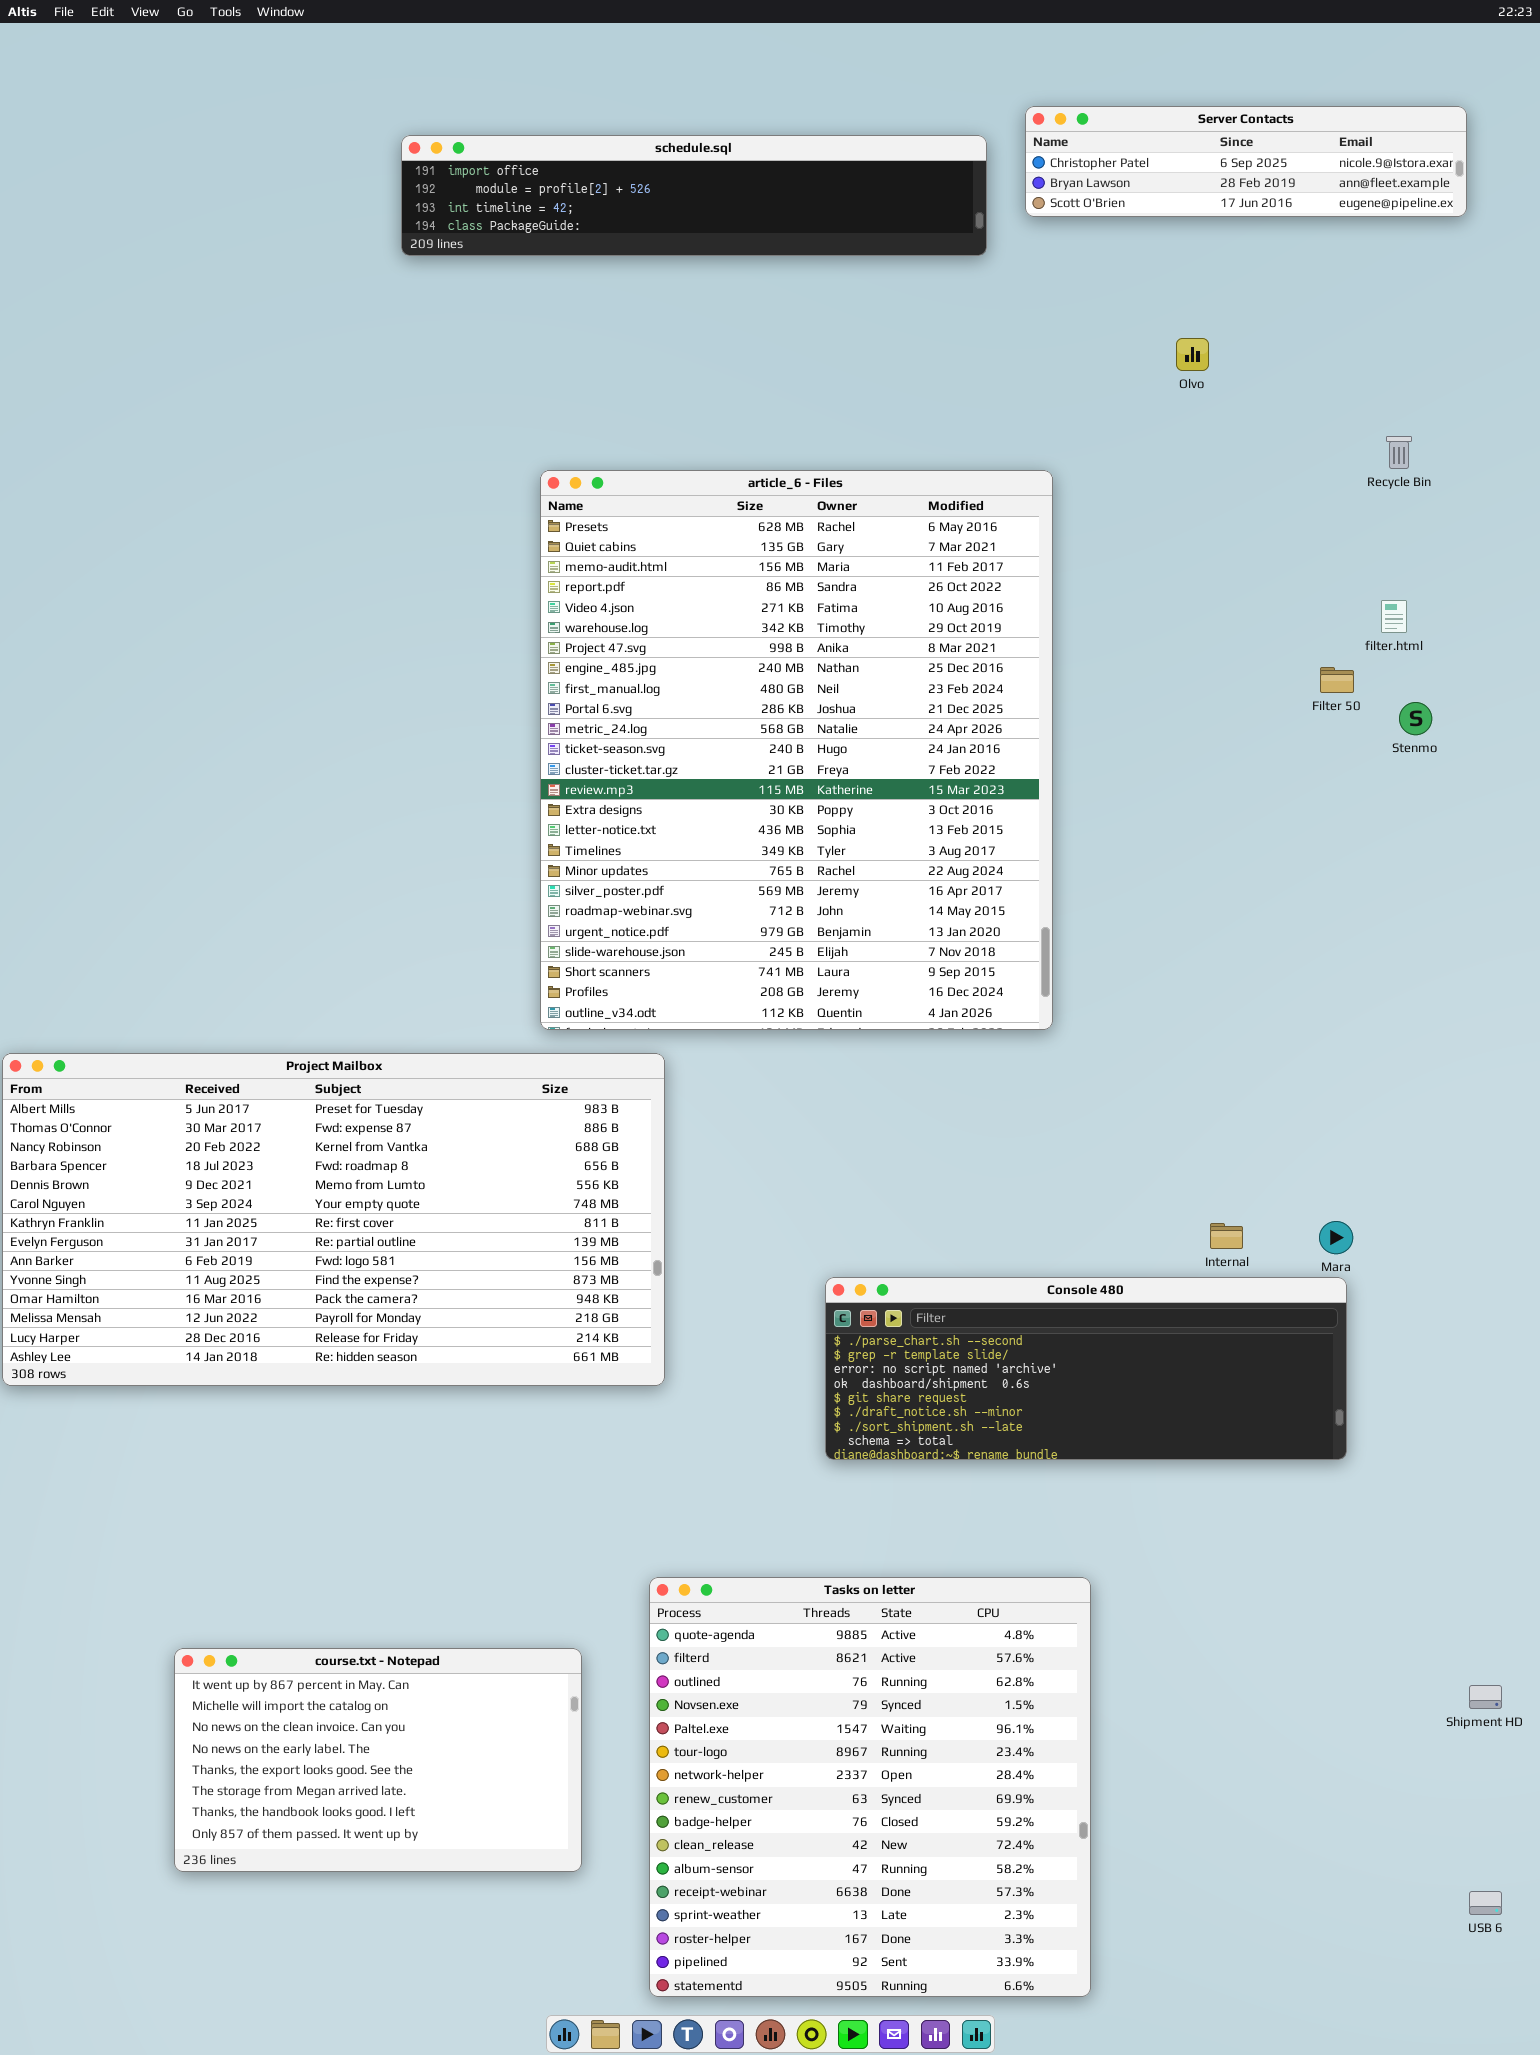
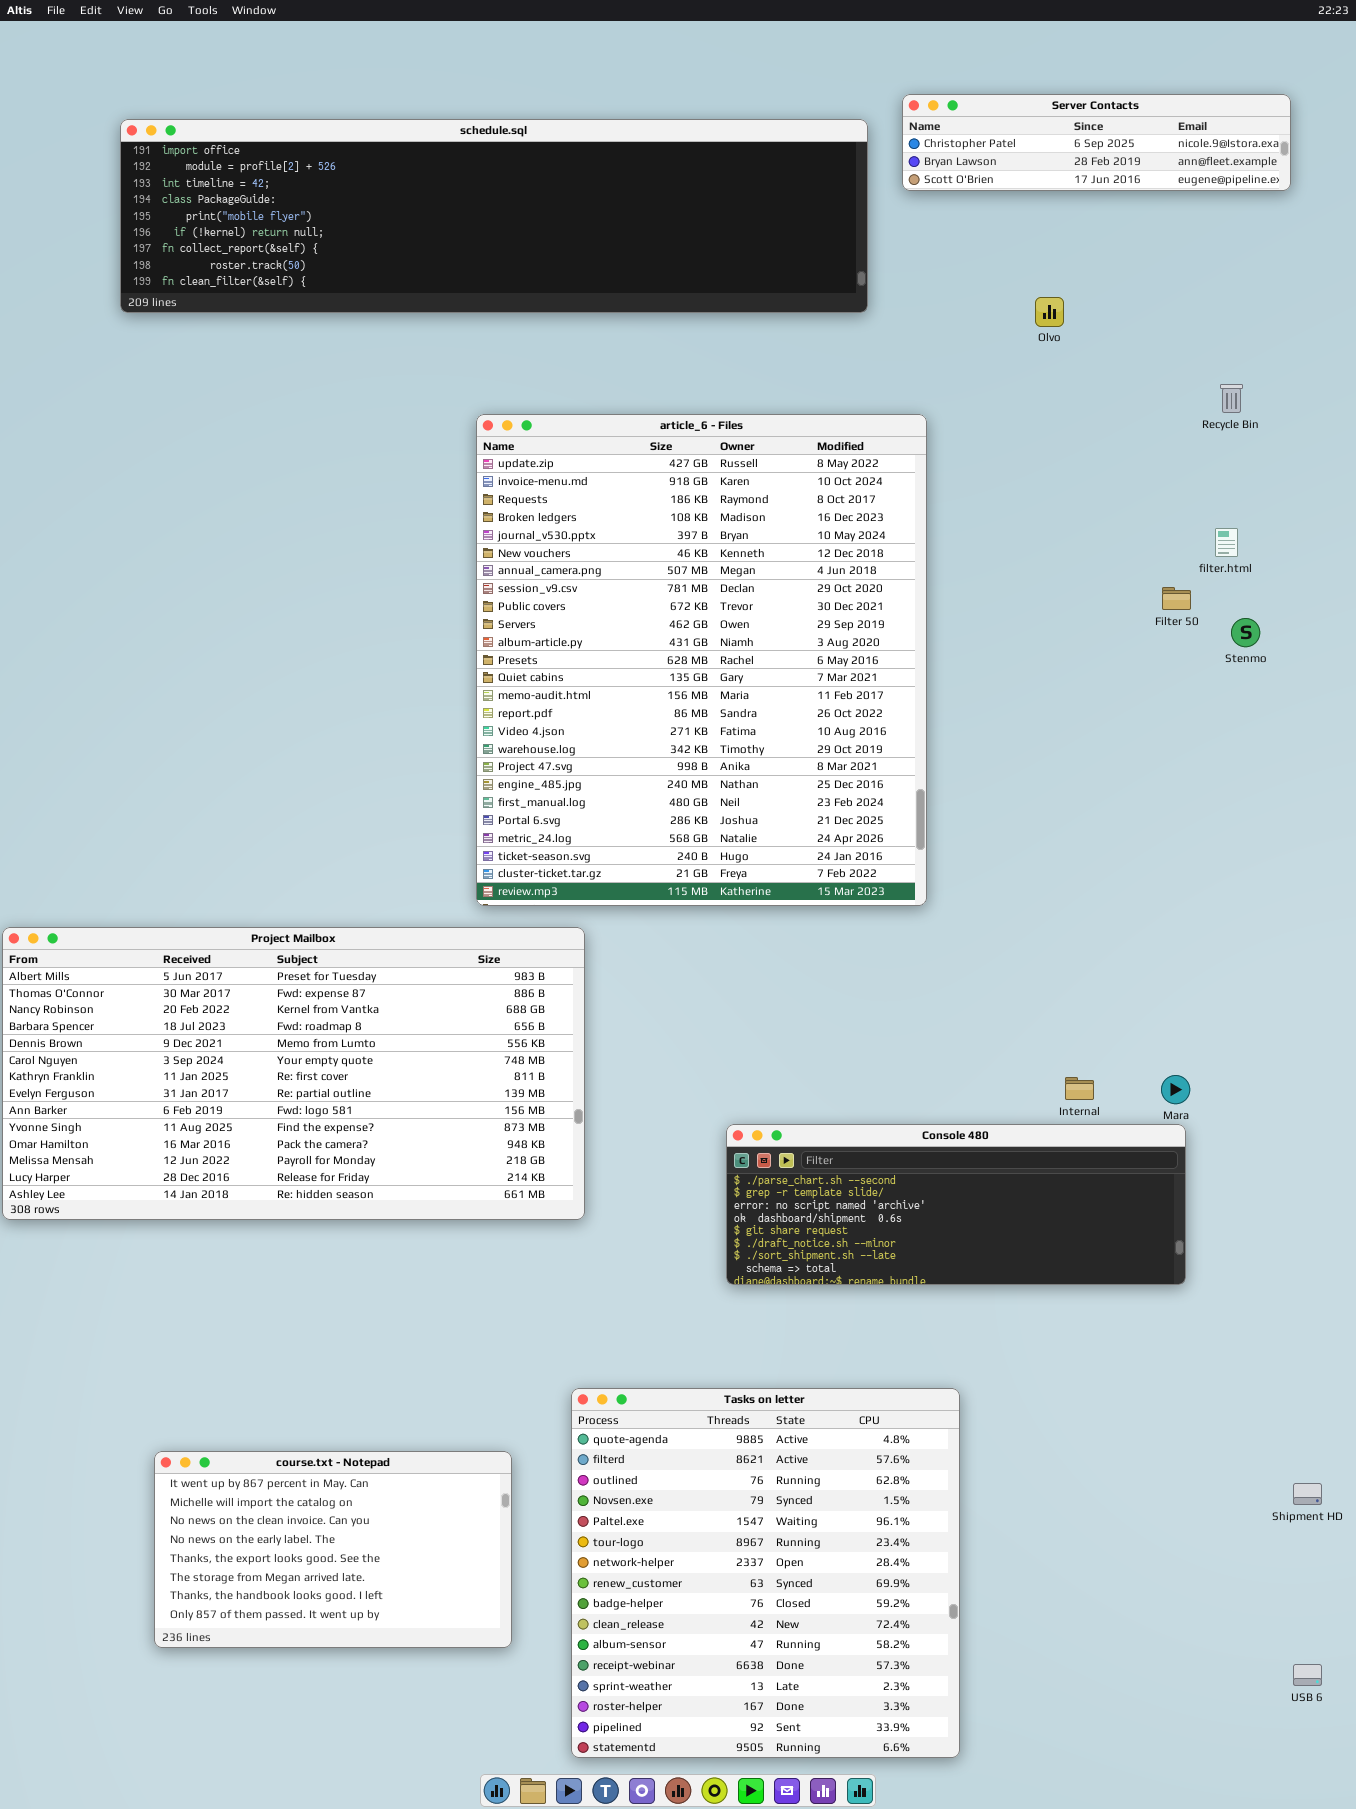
schedule.sql: [401,135,987,256] -> [120,119,868,313], resized
article_6 - Files: [540,470,1053,1030] -> [476,414,927,906], scrolled up 11 rows

